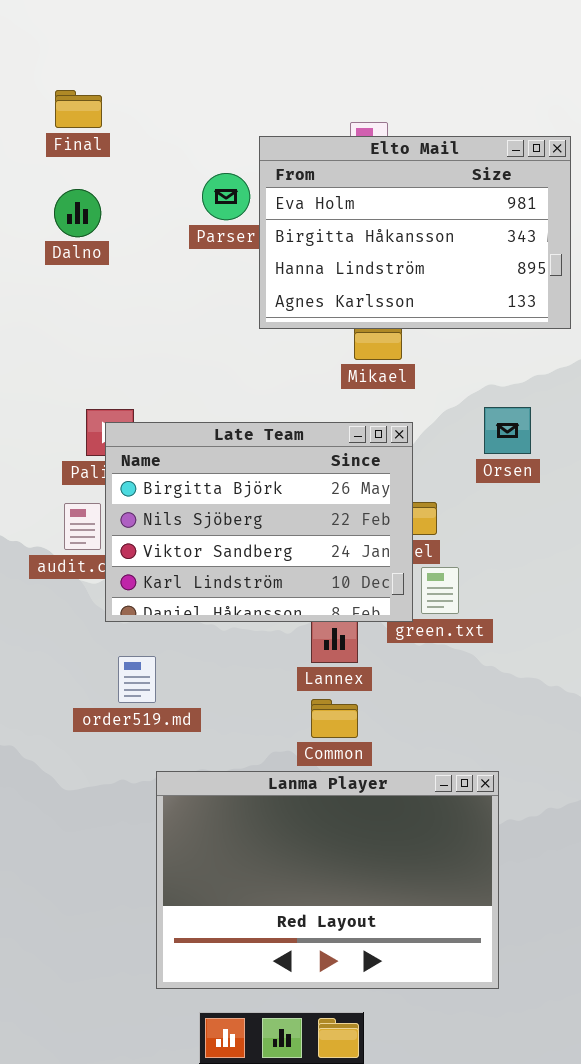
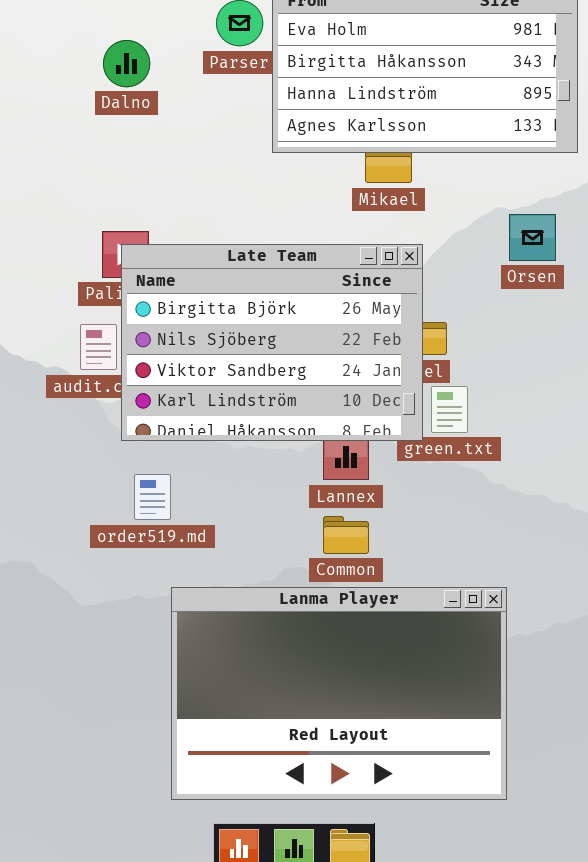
Dalno: [54,189,101,237] -> [103,40,150,87], moved
Orsen: [484,407,531,454] -> [509,214,556,261], moved

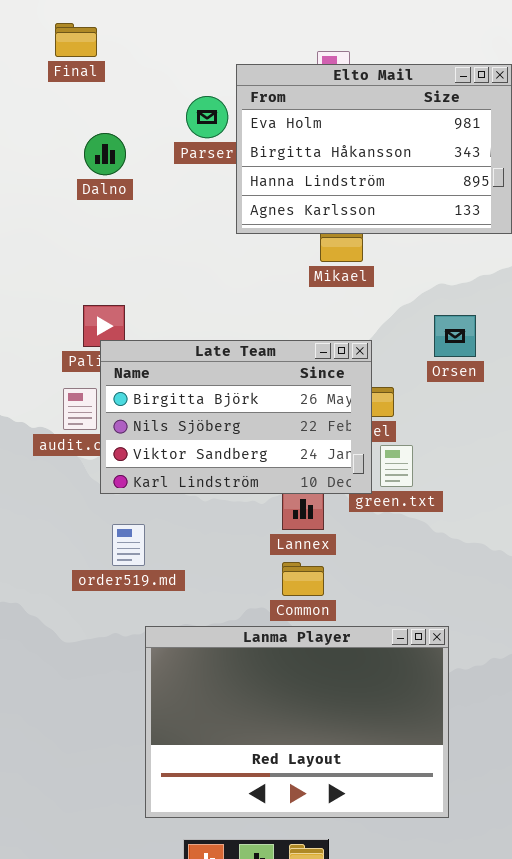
Orsen: [509,214,556,261] -> [434,315,476,357], moved
Late Team: [121,244,423,441] -> [100,340,372,494], resized

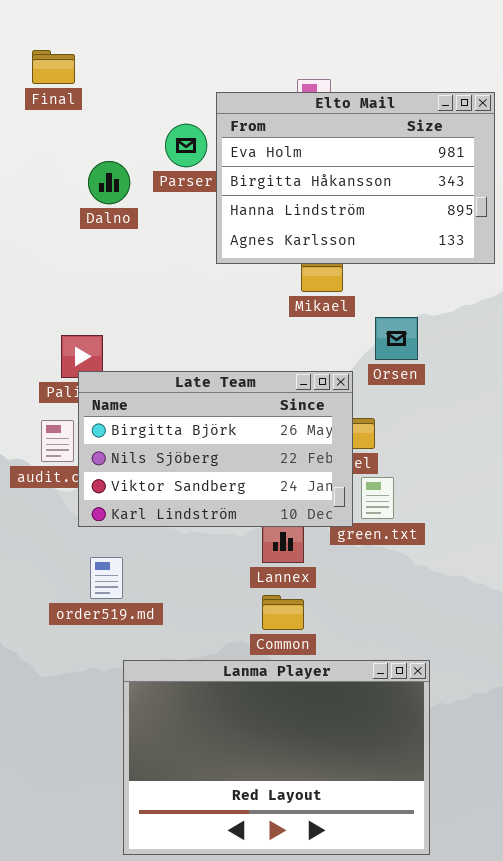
Dalno: [84,133,126,175] -> [88,161,130,204], moved
Orsen: [434,315,476,357] -> [375,317,418,360], moved

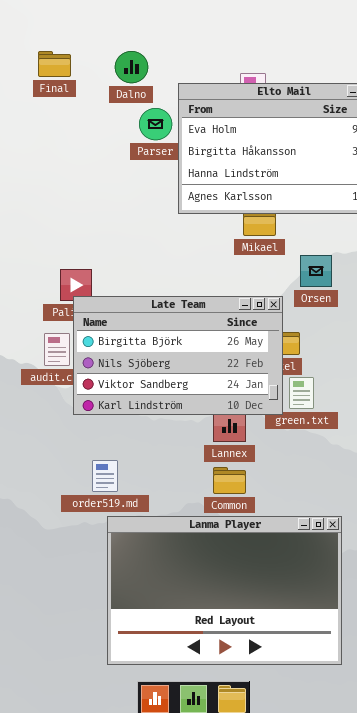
Dalno: [88,161,130,204] -> [115,51,148,83], moved
order519.md: [90,557,123,599] -> [92,460,118,492], moved

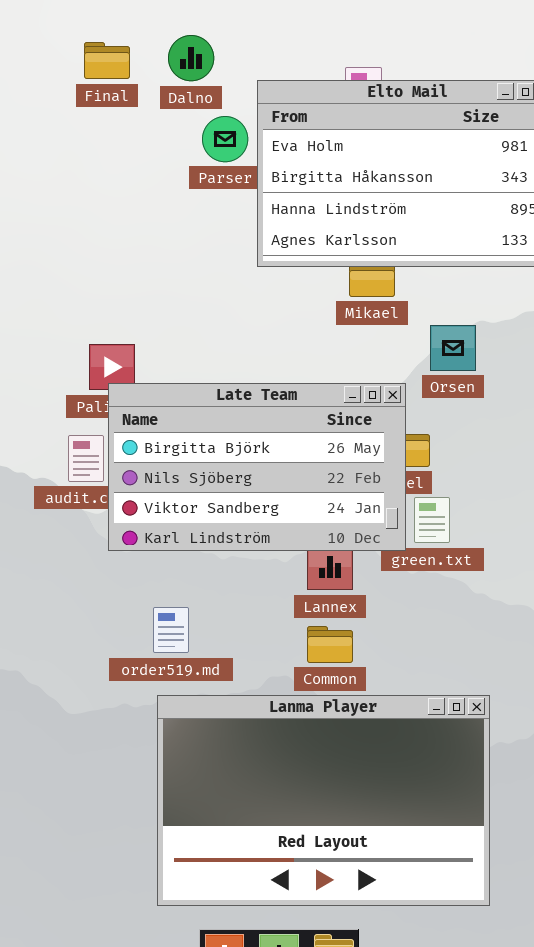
Final: [38,51,71,77] -> [84,42,130,79], moved
order519.md: [92,460,118,492] -> [153,607,189,653], moved

